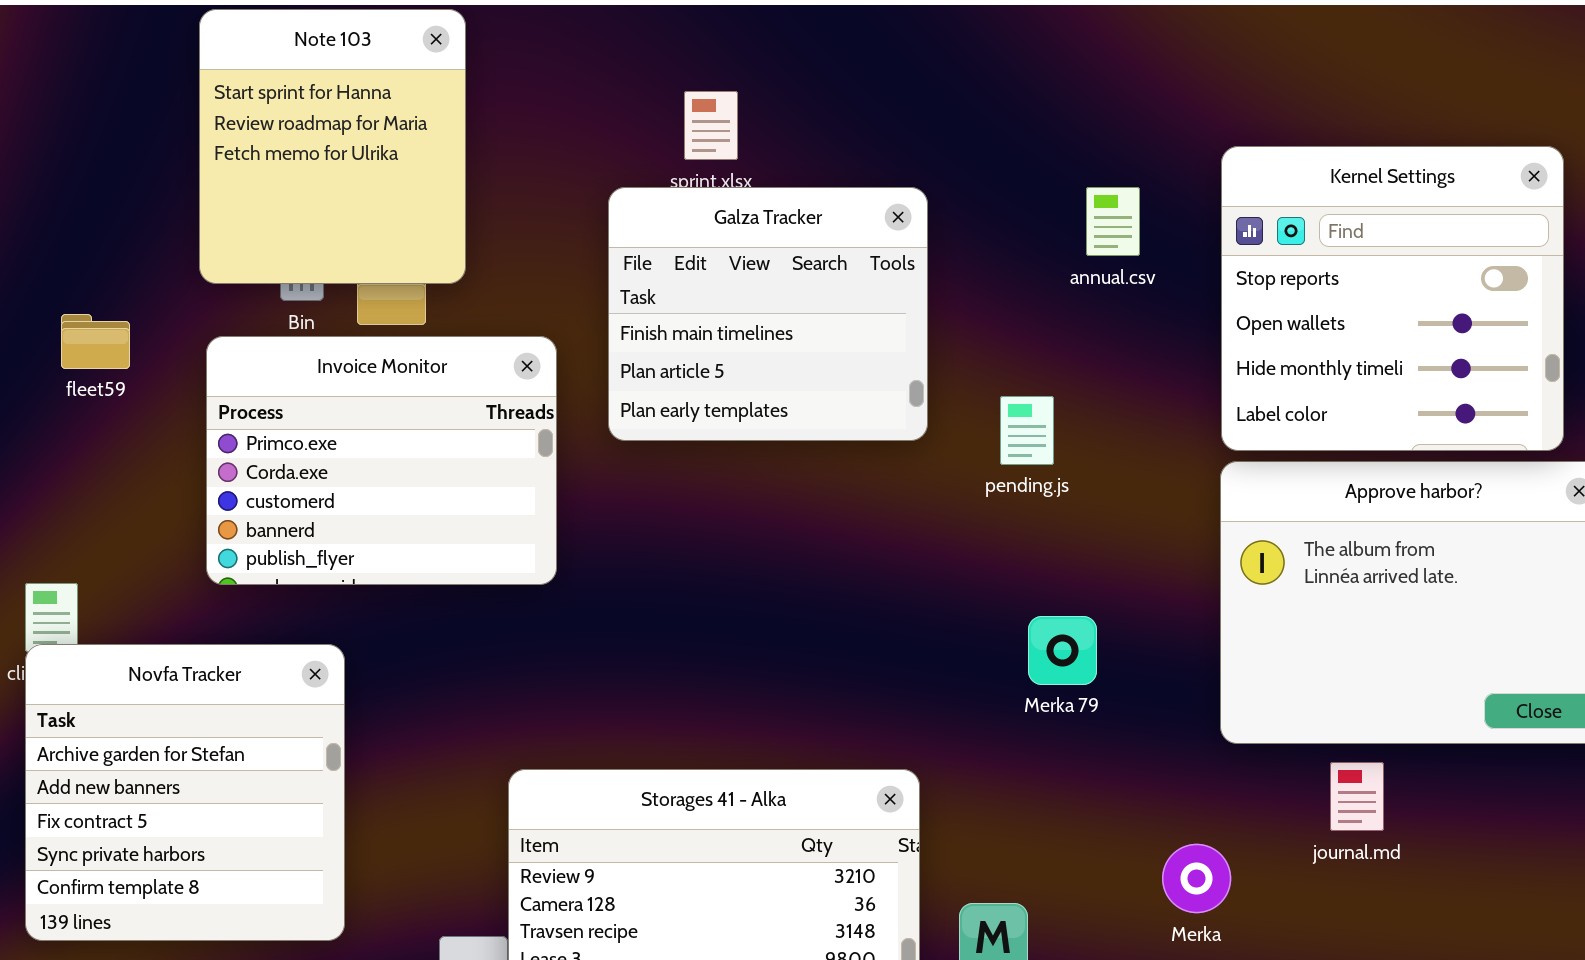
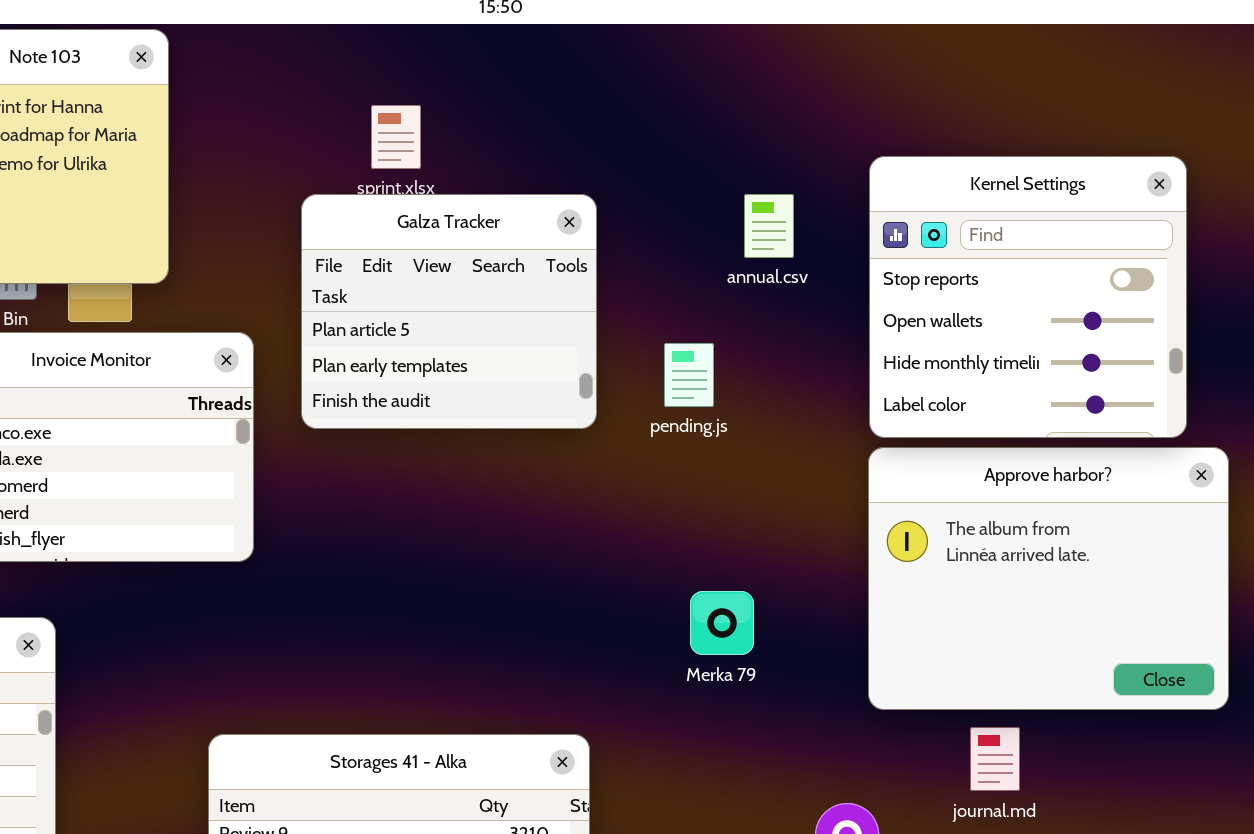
Galza Tracker: [608,187,928,441] -> [301,194,597,429], scrolled down 1 row
pending.js: [1000,396,1054,465] -> [664,343,714,407], moved

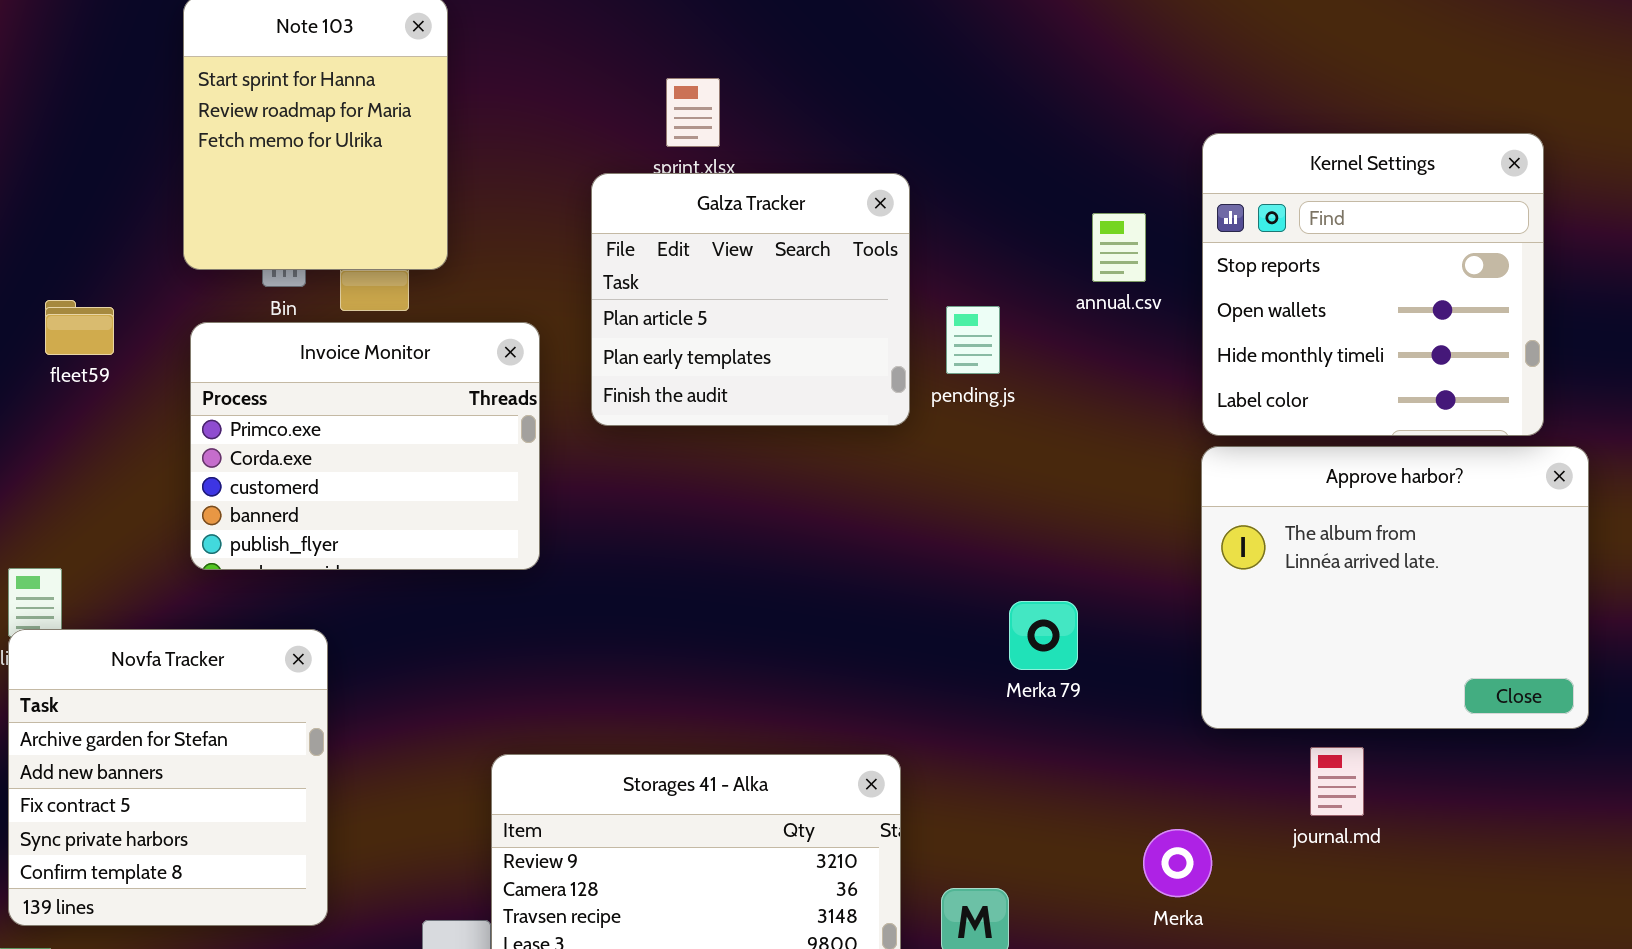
annual.csv: [744,194,794,258] -> [1092,213,1146,282], moved
pending.js: [664,343,714,407] -> [946,306,1000,374], moved

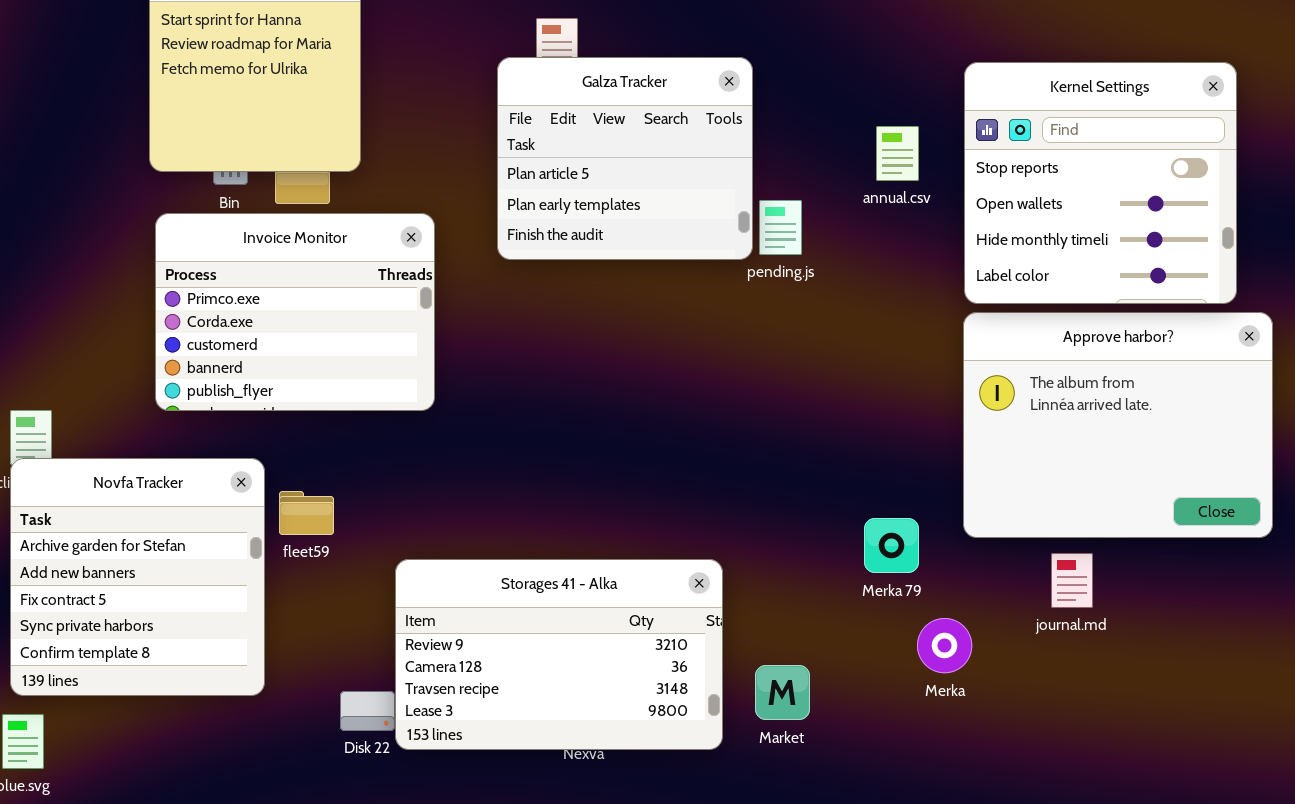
Galza Tracker: [591,173,910,426] -> [497,57,753,260], moved
fleet59: [45,300,114,355] -> [279,491,334,535], moved
Merka 79: [1009,601,1078,670] -> [864,518,919,573], moved

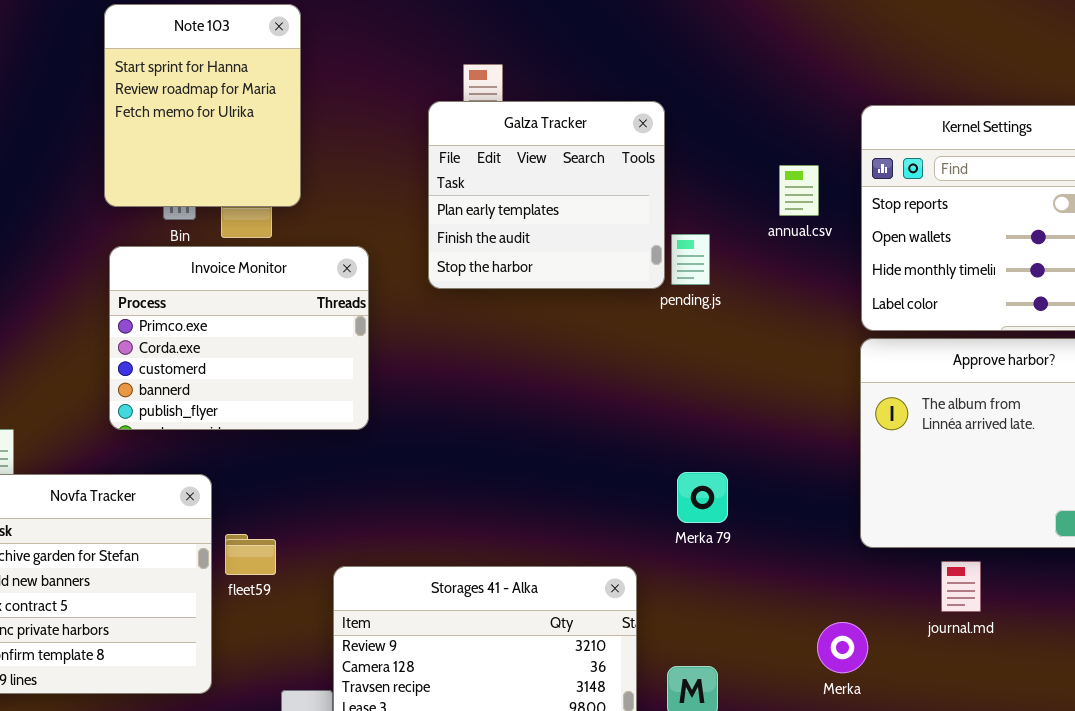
Galza Tracker: [497,57,753,260] -> [428,101,665,289], scrolled down 1 row
fleet59: [279,491,334,535] -> [225,534,276,575], moved
Merka 79: [864,518,919,573] -> [677,472,728,523], moved

